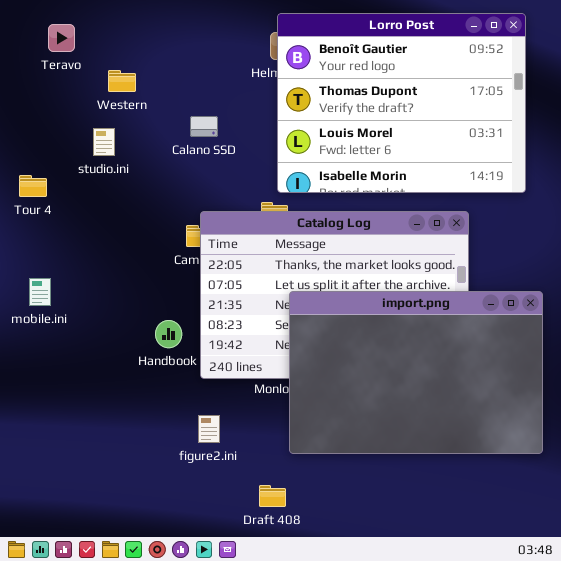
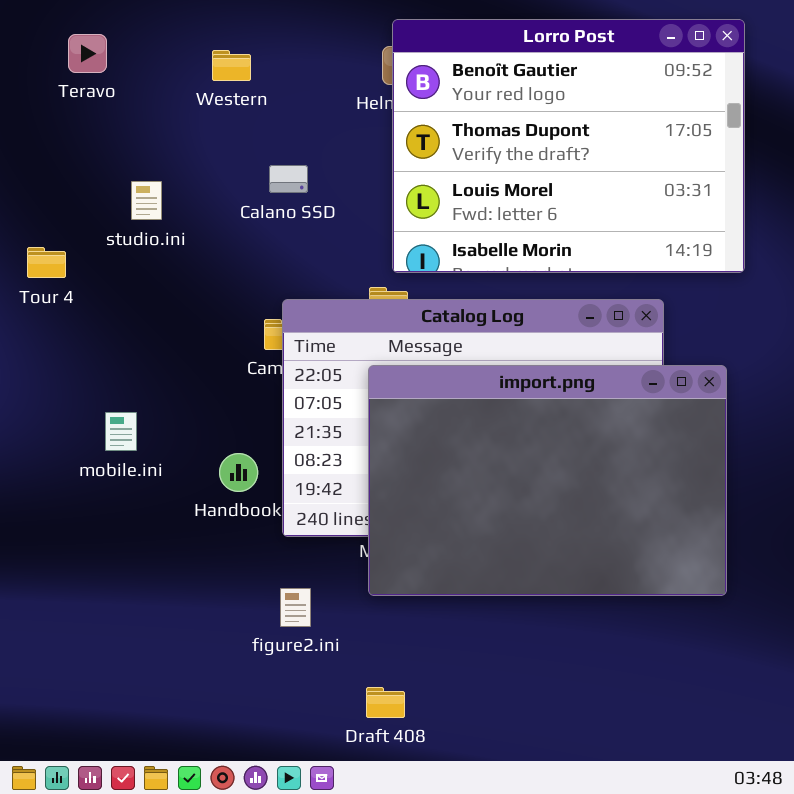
Western: [108,70,136,92] -> [212,50,251,81], moved
mobile.ini: [29,278,51,306] -> [105,412,137,451], moved
import.png: [289,291,543,454] -> [368,365,727,596], moved

